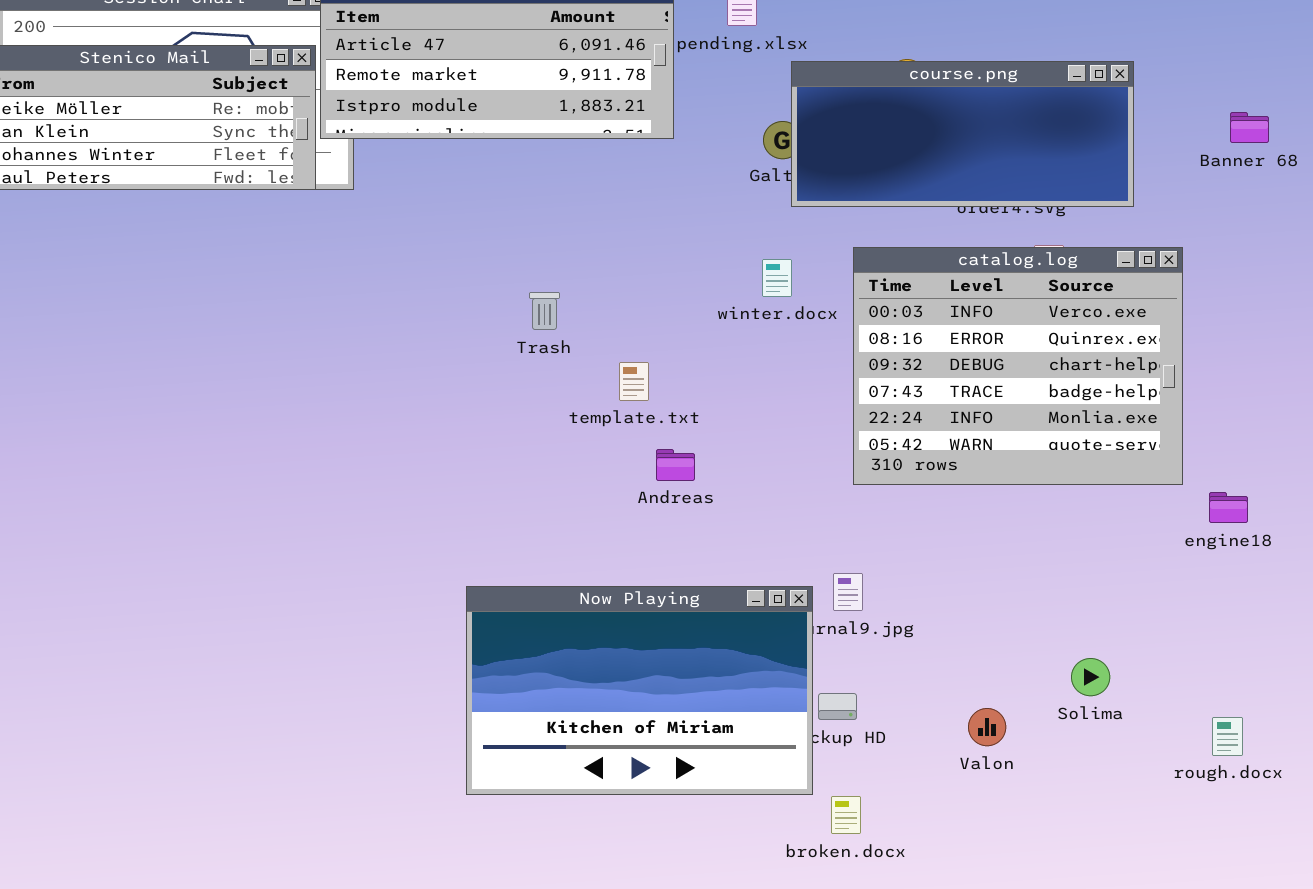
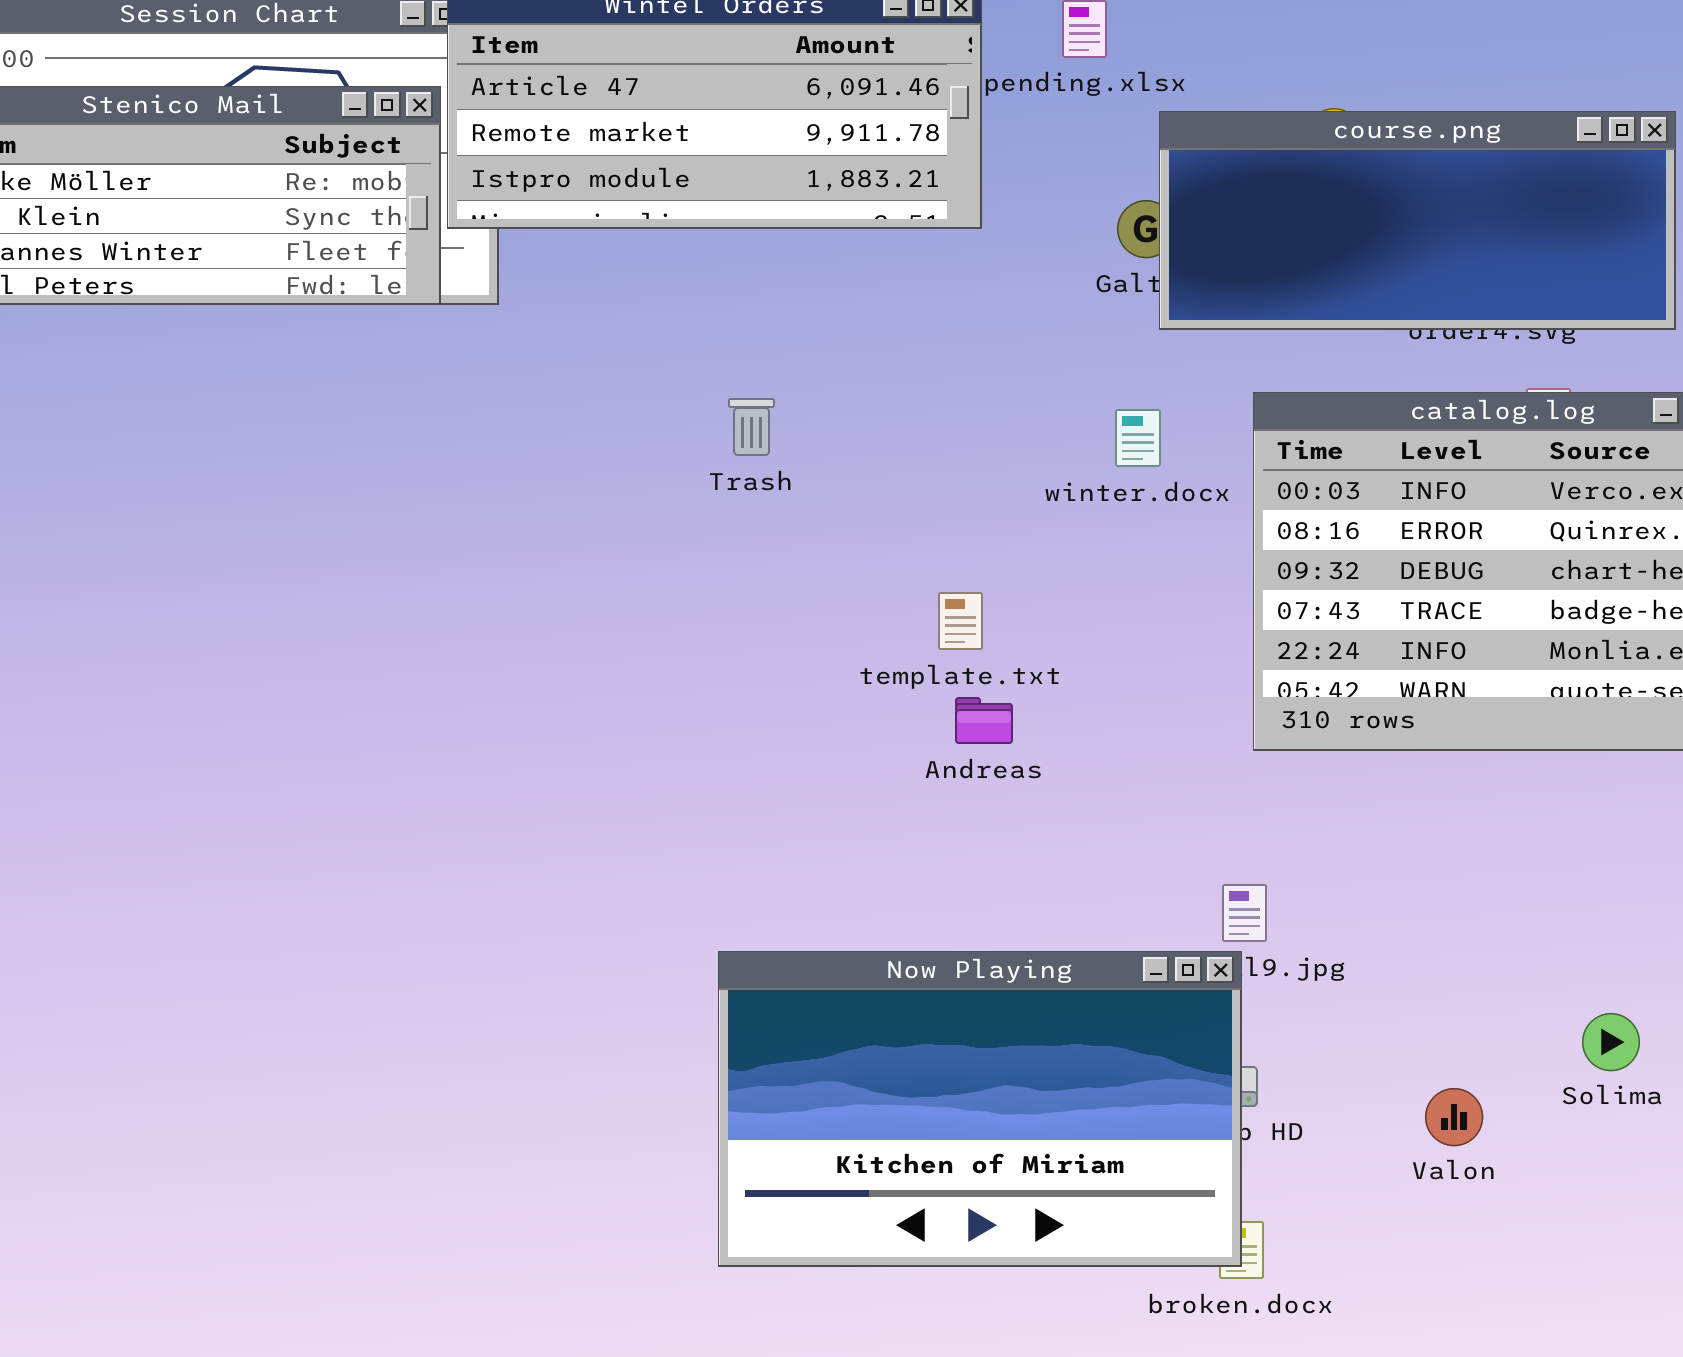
Trash: [529,292,560,330] -> [728,398,775,456], moved
template.txt: [619,362,649,401] -> [938,592,983,650], moved
Now Playing: [466,586,813,795] -> [718,951,1242,1267], moved

